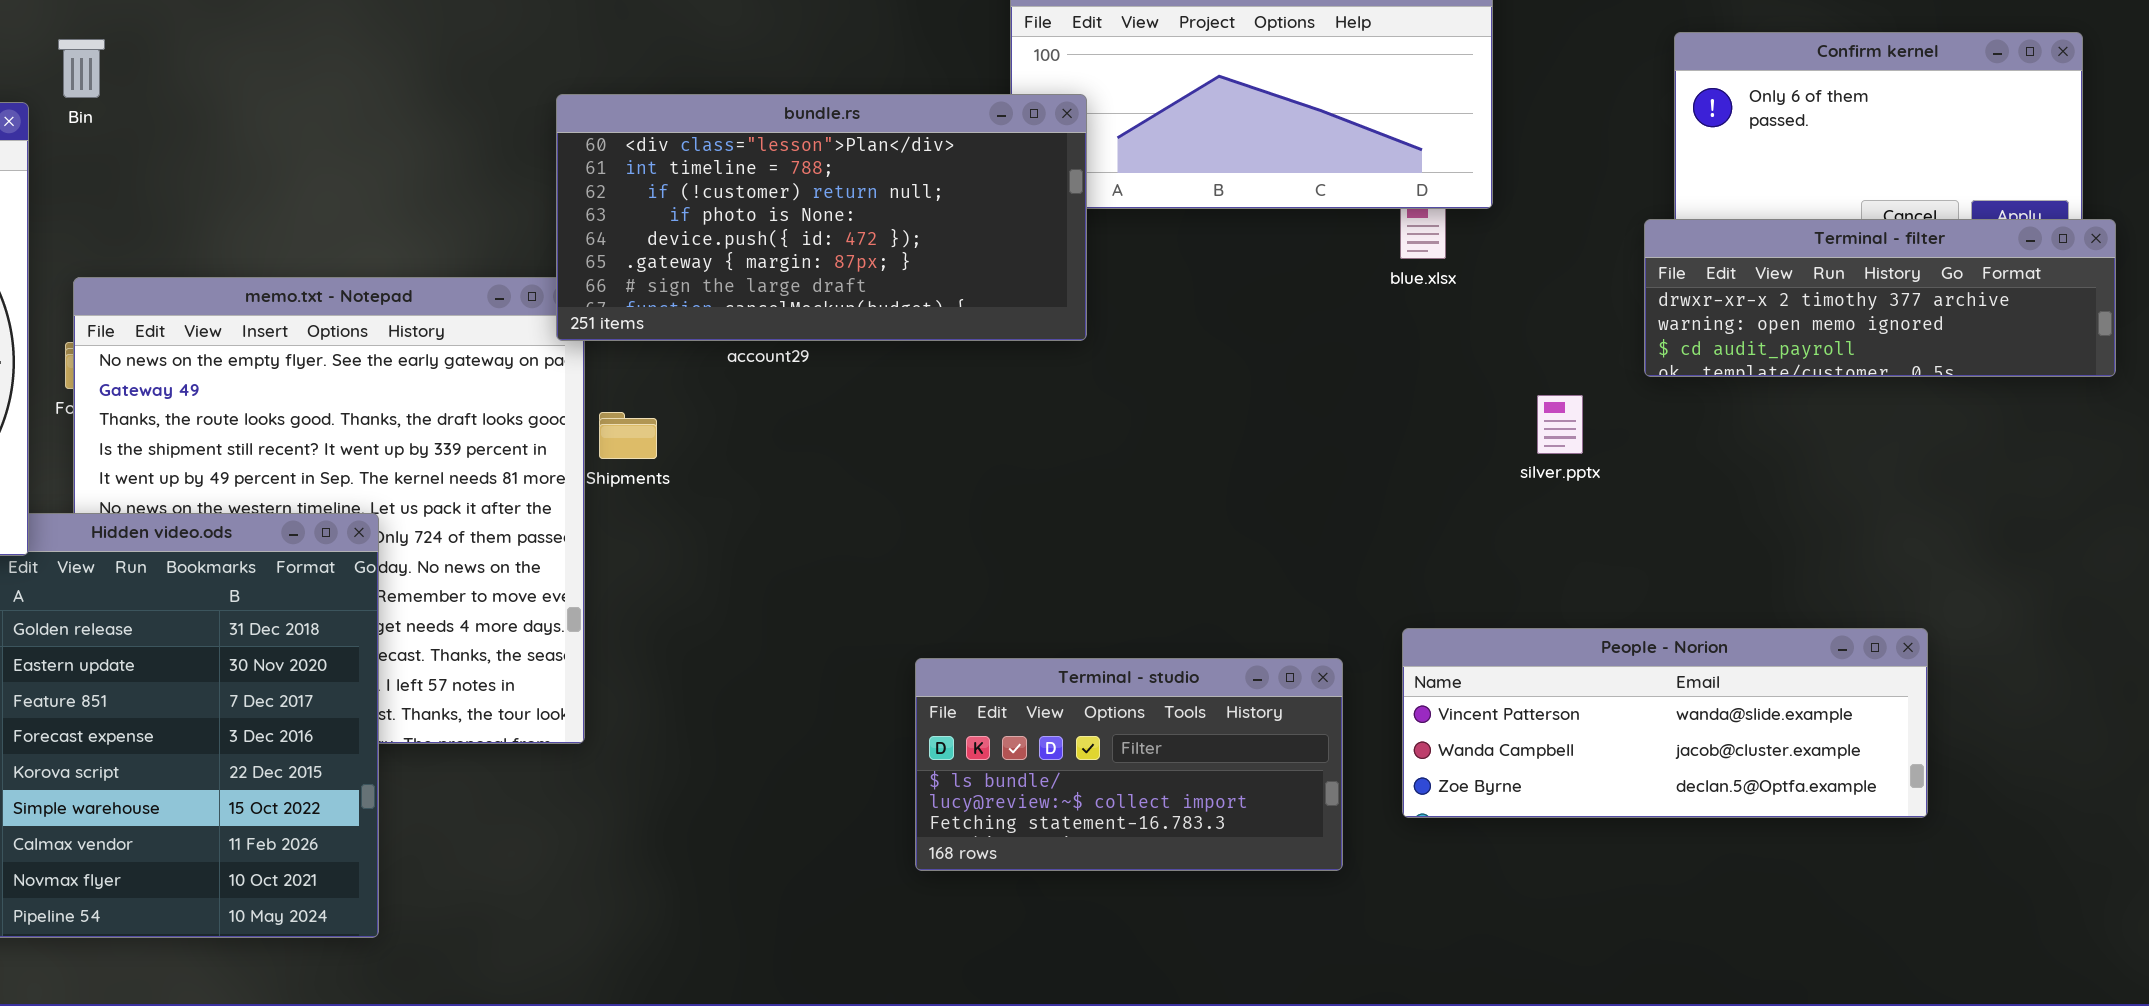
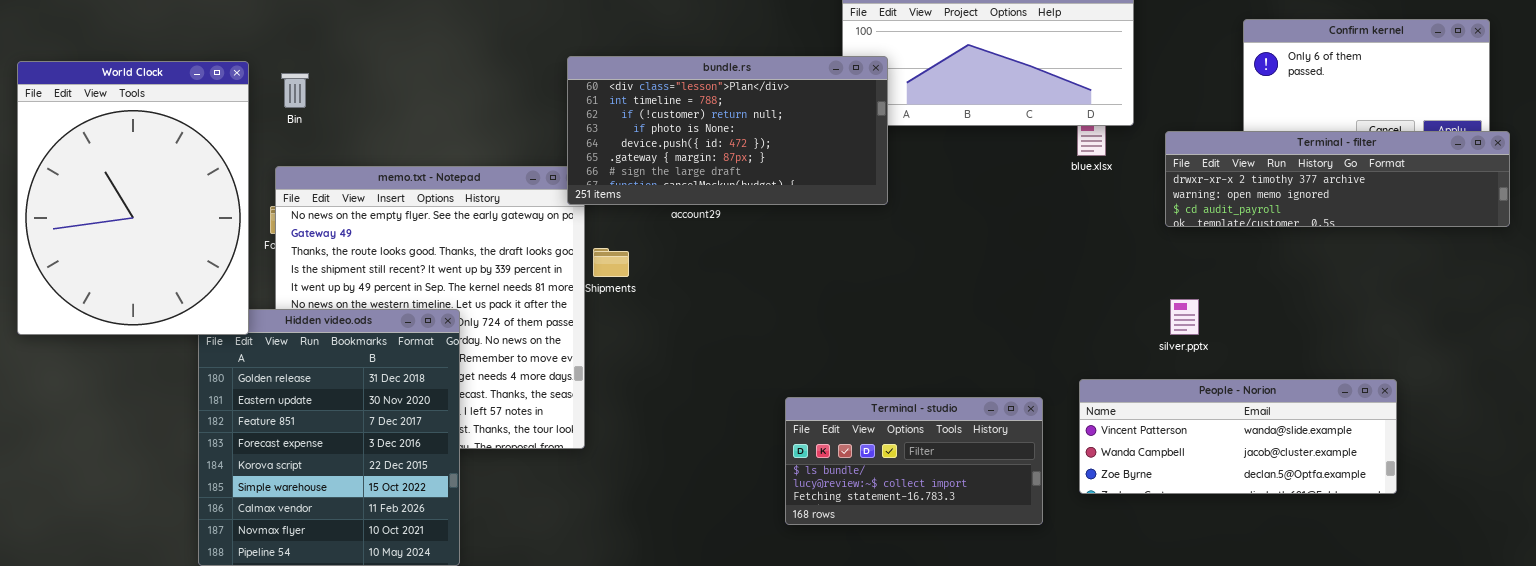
Bin: [58,39,105,98] -> [281,73,309,108], moved
Terminal - filter: [1644,219,2116,377] -> [1165,131,1510,227], resized
silver.pptx: [1537,395,1583,454] -> [1170,299,1199,335], moved

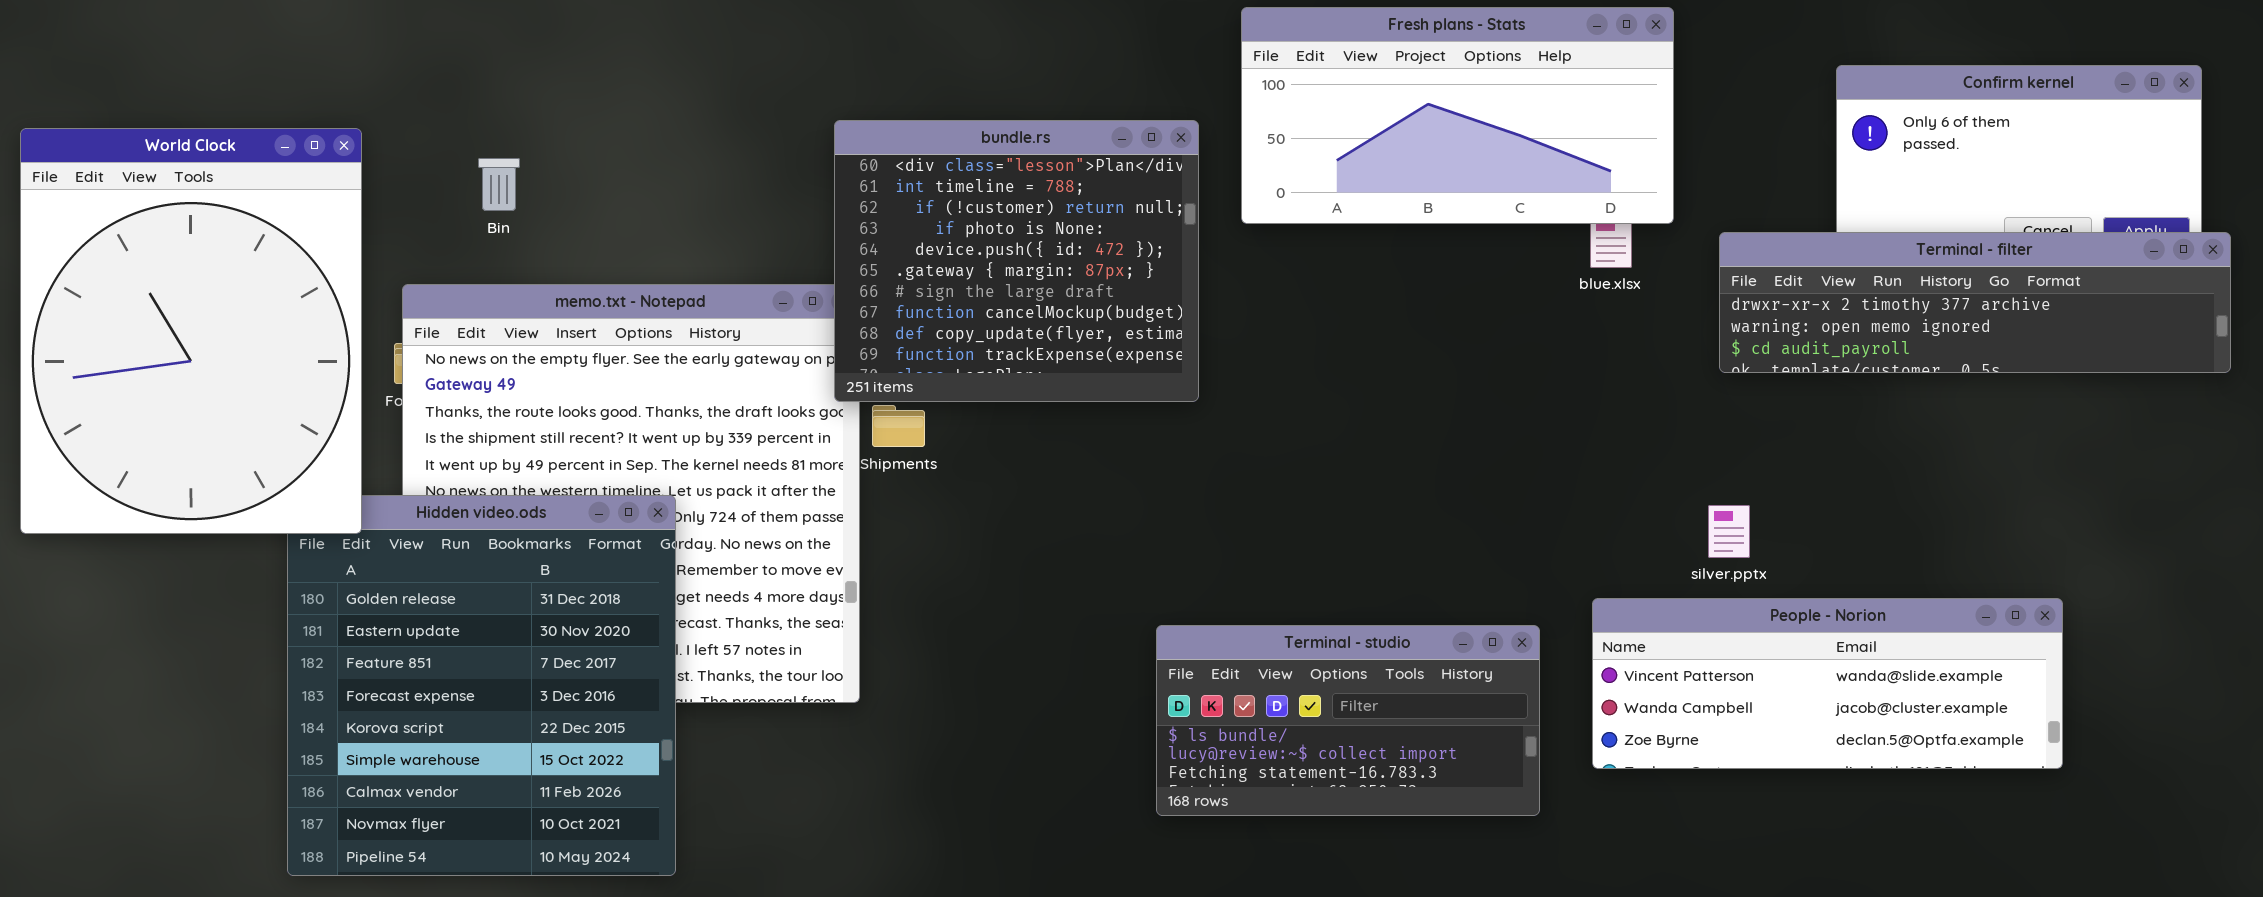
bundle.rs: [567,56,888,205] -> [834,120,1199,402], resized
Bin: [281,73,309,108] -> [478,158,520,211], moved
silver.pptx: [1170,299,1199,335] -> [1708,505,1750,558], moved

